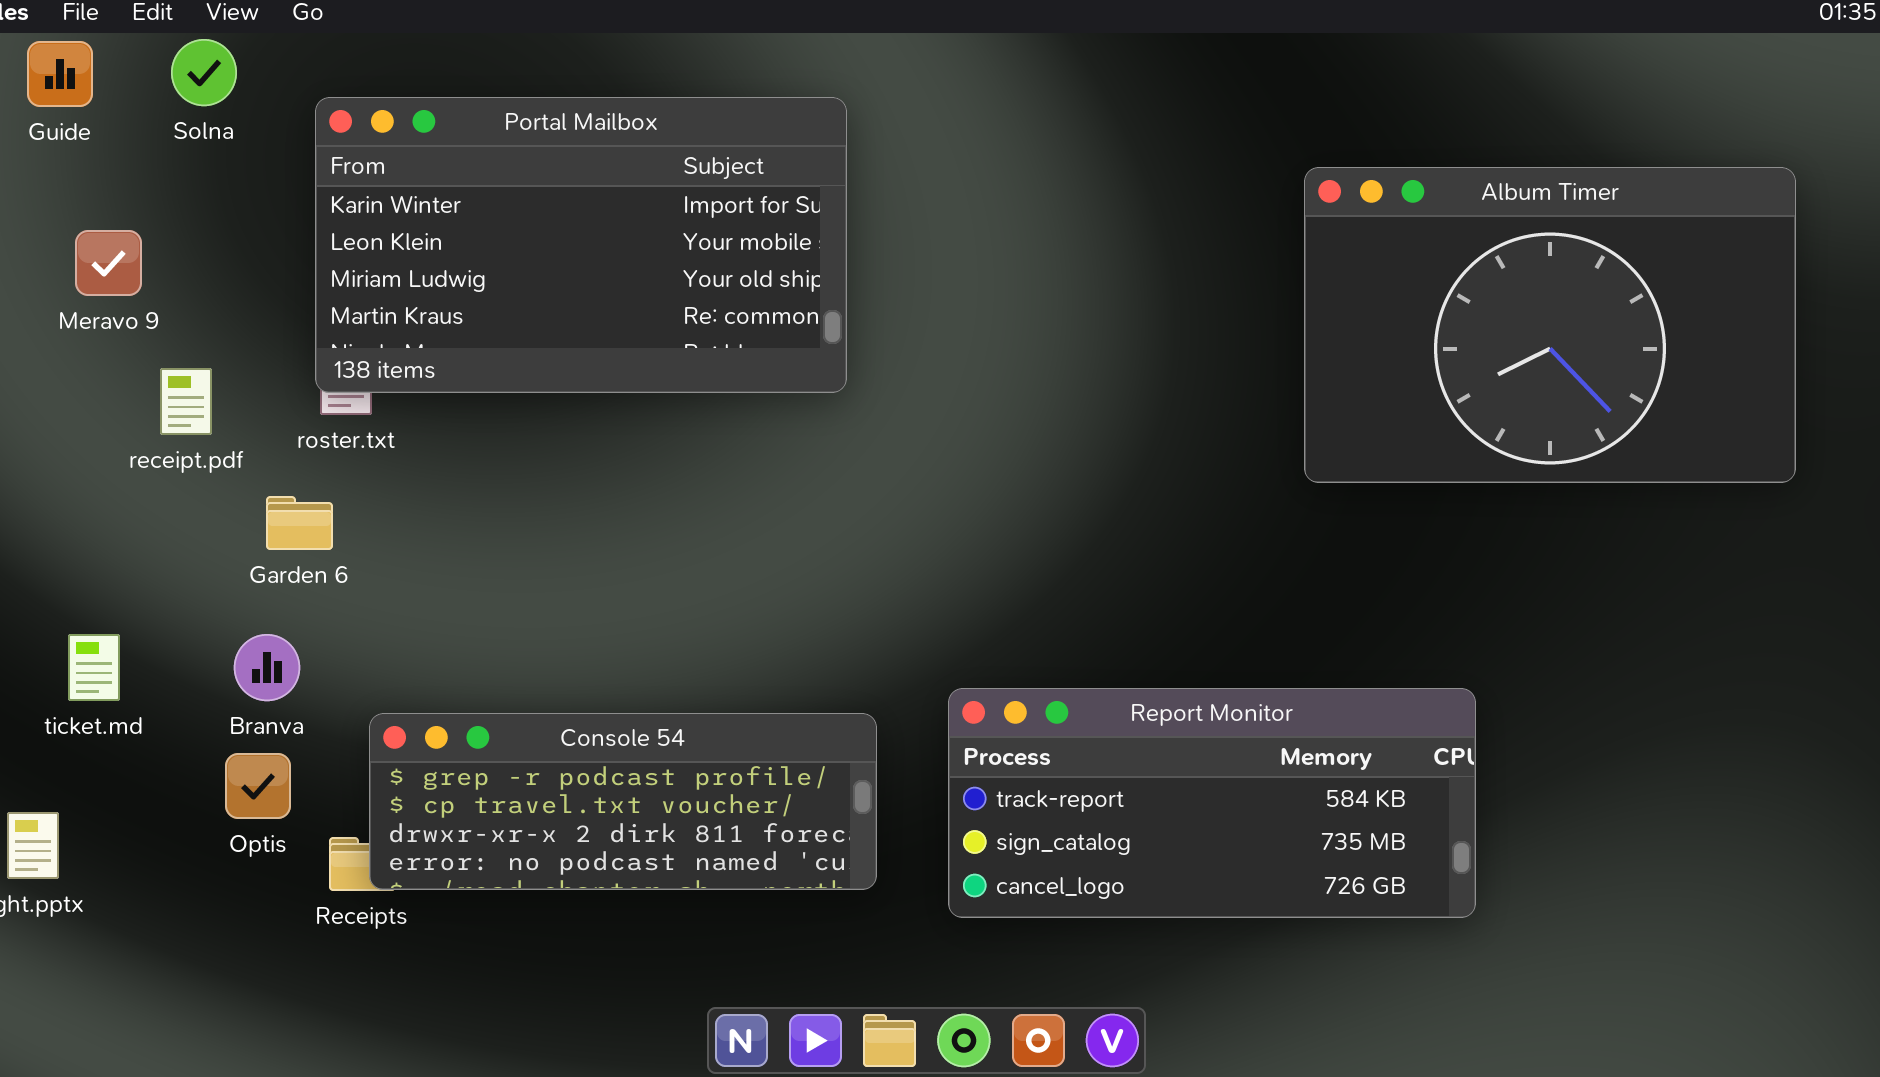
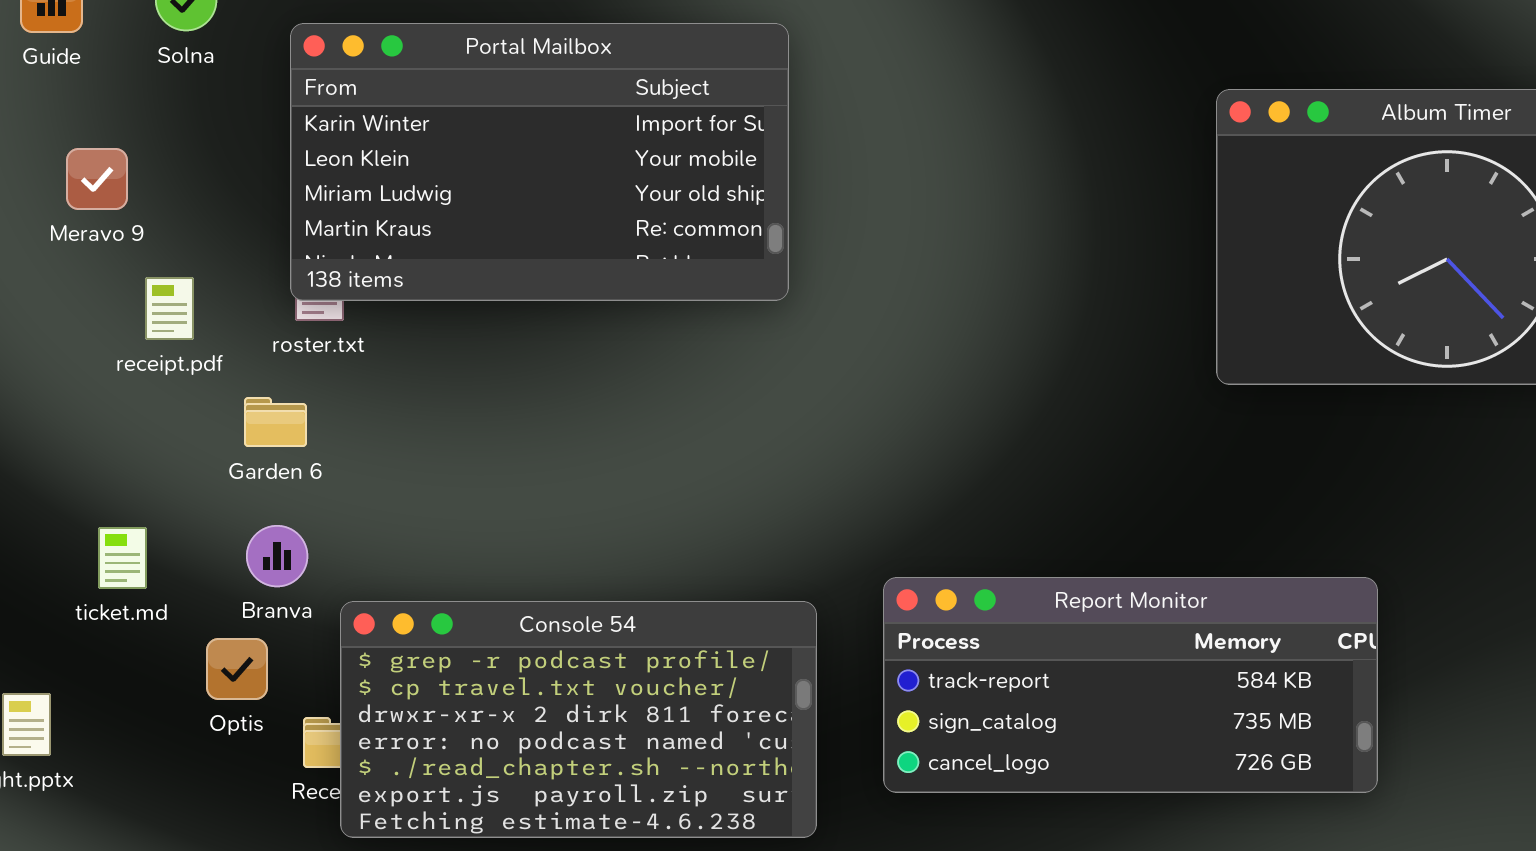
ticket.md: [68,634,120,701] -> [98,527,147,589], moved
Branva: [234,634,300,701] -> [246,525,308,587], moved
Console 54: [369,713,877,890] -> [340,601,817,838], resized

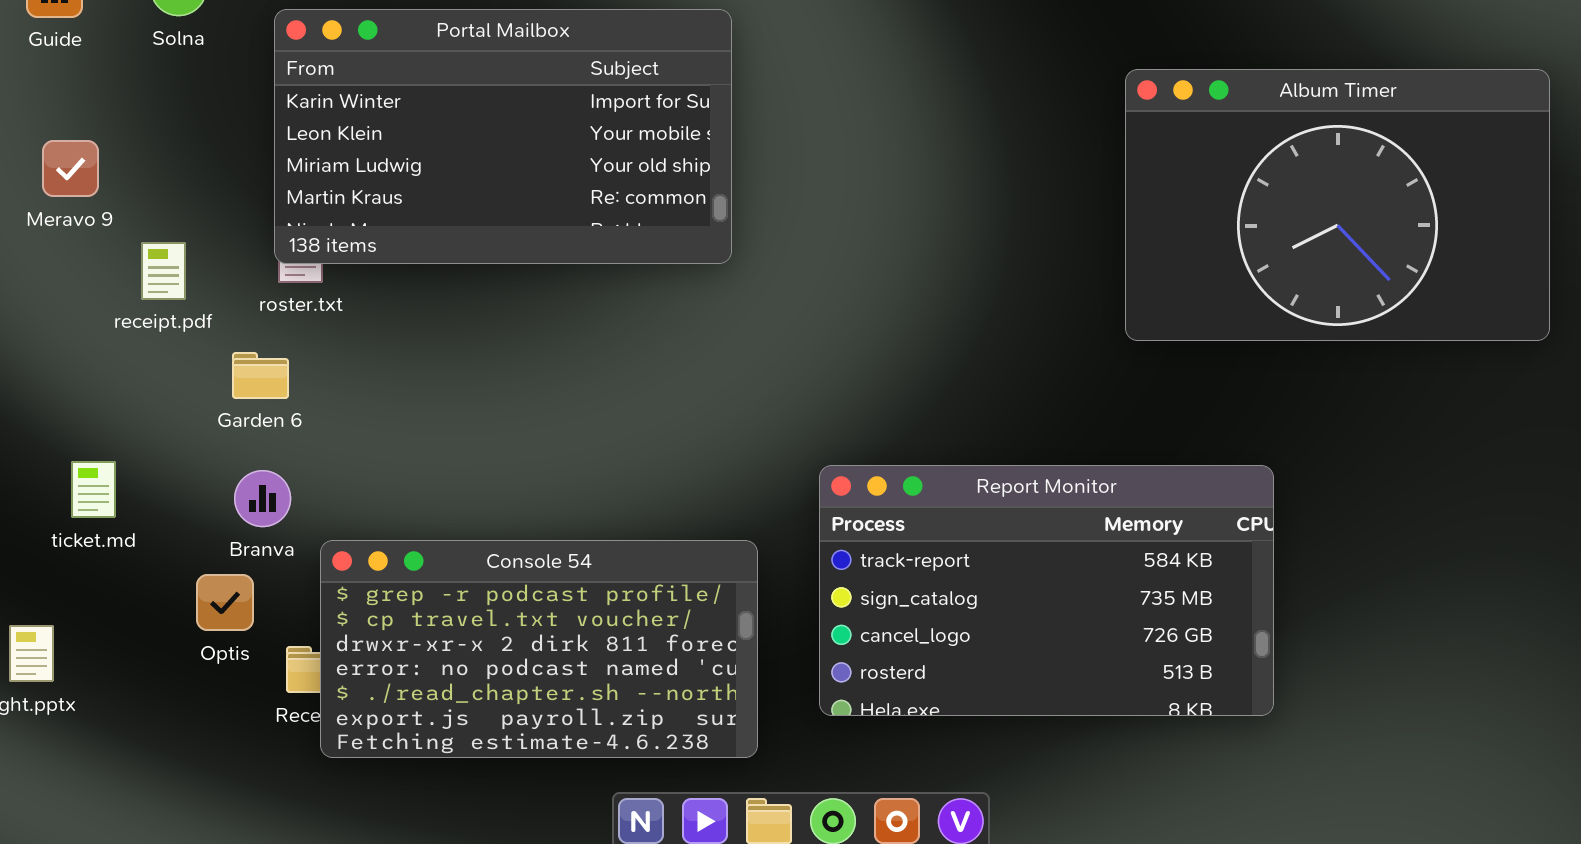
Meravo 9: [66,148,128,210] -> [42,140,99,197], moved
ticket.md: [98,527,147,589] -> [71,461,116,518], moved
Report Monitor: [883,577,1378,793] -> [819,465,1274,716], resized

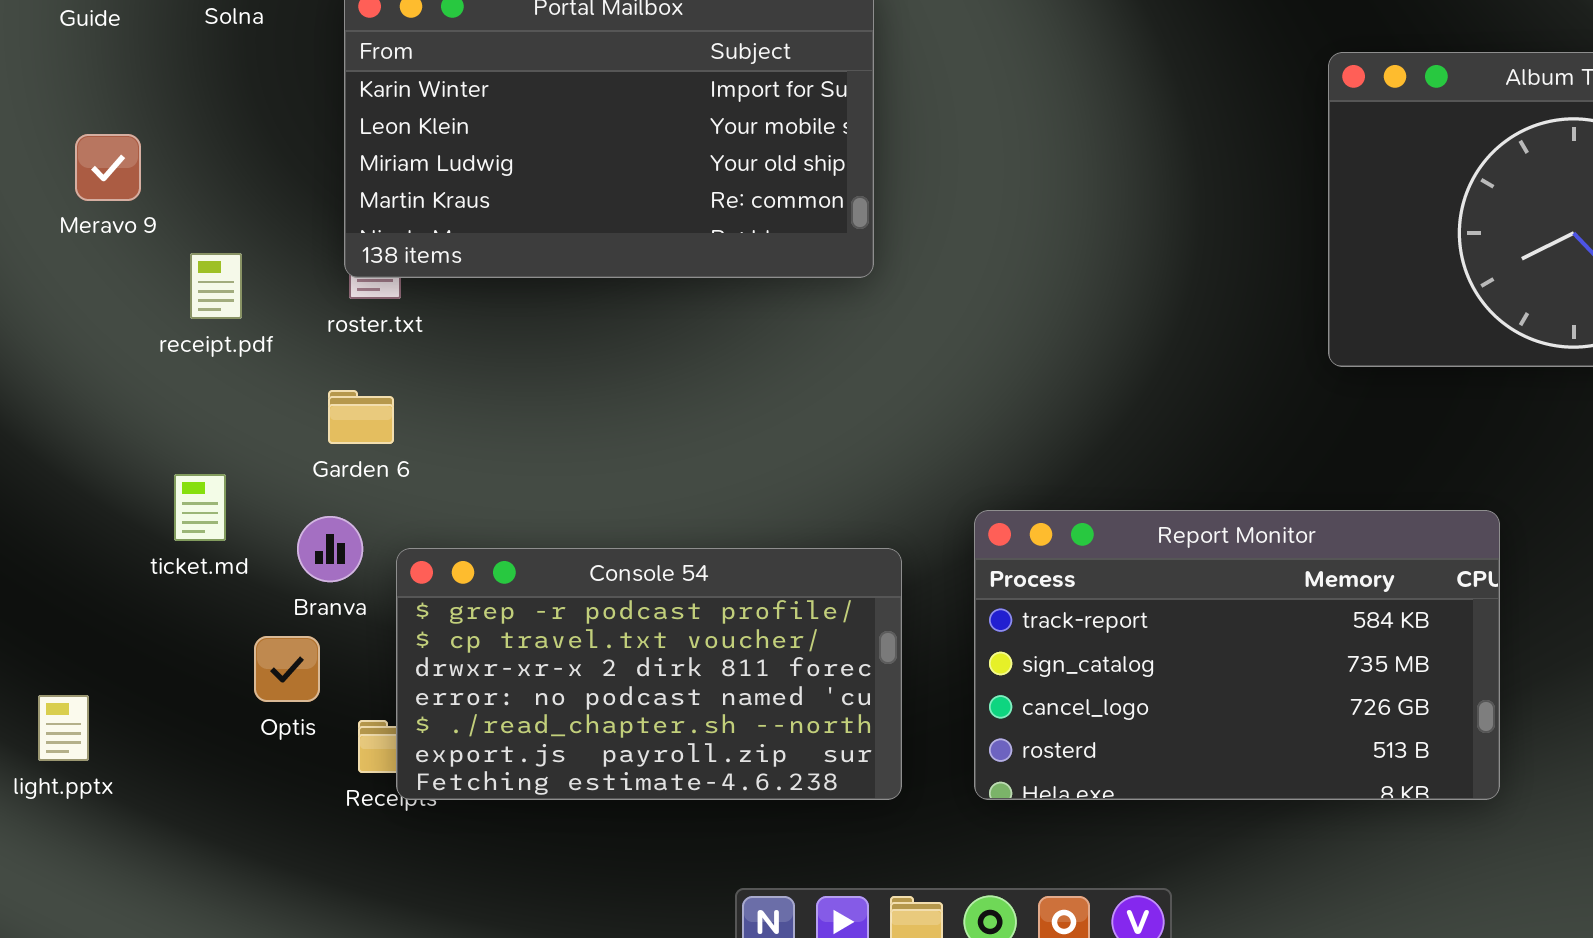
Garden 6: [232,352,289,399] -> [328,390,394,444], moved
ticket.md: [71,461,116,518] -> [174,474,226,541], moved
Console 54: [320,540,758,758] -> [396,548,902,800], moved

